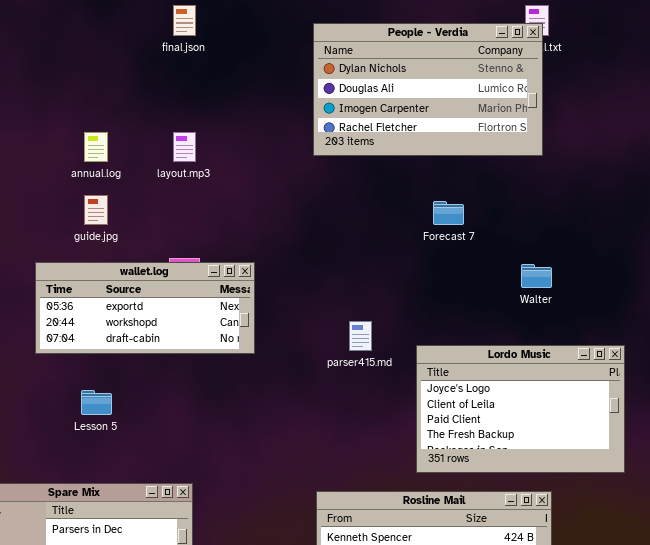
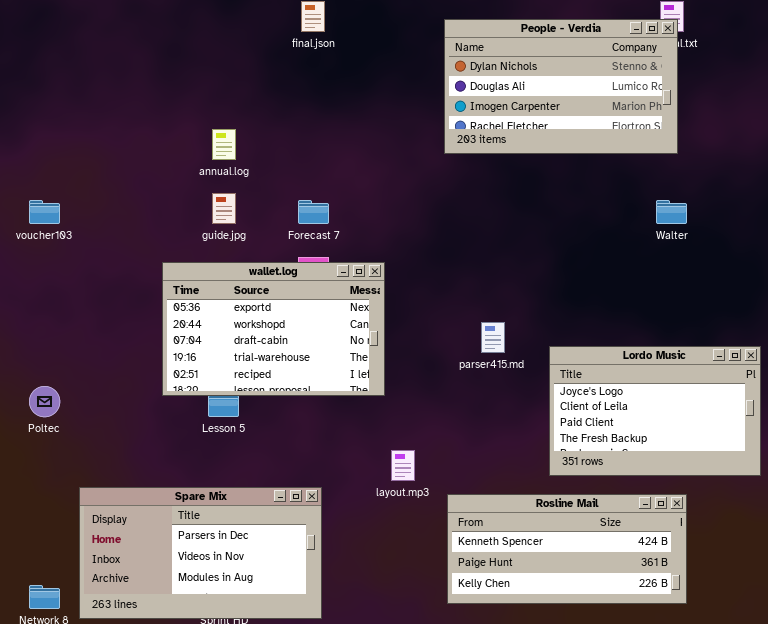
layout.mp3: [173,132,196,162] -> [391,450,415,481], moved
Forecast 7: [433,201,464,225] -> [298,200,329,224], moved
wallet.log: [35,262,255,354] -> [162,262,385,396], resized
Walter: [521,264,552,288] -> [656,200,687,224], moved

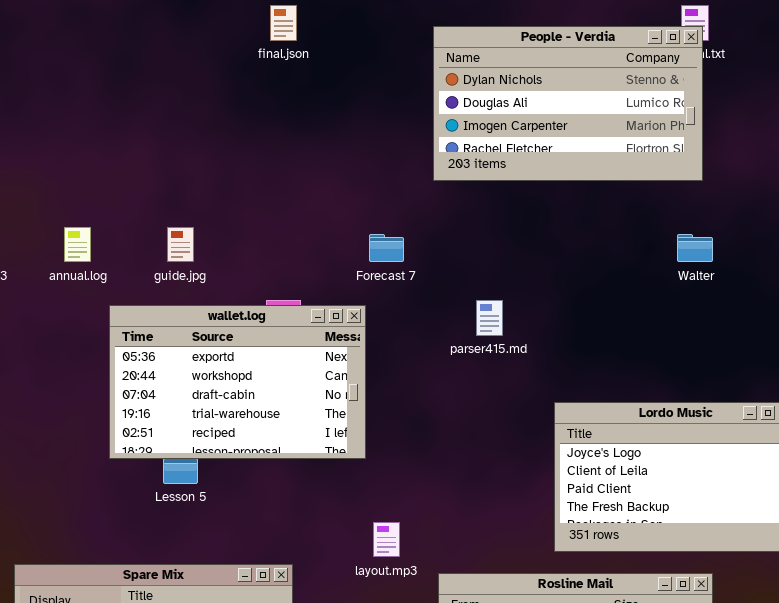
annual.log: [212,129,236,160] -> [64,227,91,262], moved
Forecast 7: [298,200,329,224] -> [369,234,404,262], moved
parser415.md: [481,322,505,353] -> [476,300,503,336], moved

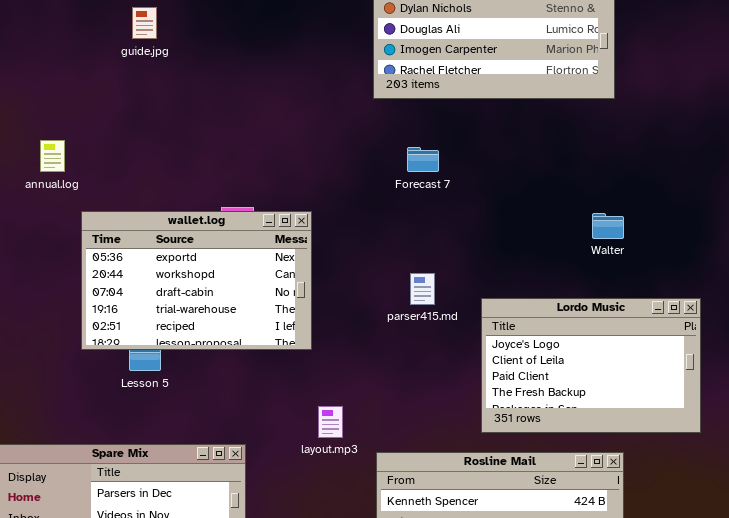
guide.jpg: [167,227,194,262] -> [132,7,157,39], moved
Forecast 7: [369,234,404,262] -> [407,147,439,172], moved
Walter: [677,234,713,262] -> [592,213,624,239], moved
parser415.md: [476,300,503,336] -> [410,273,435,305], moved

